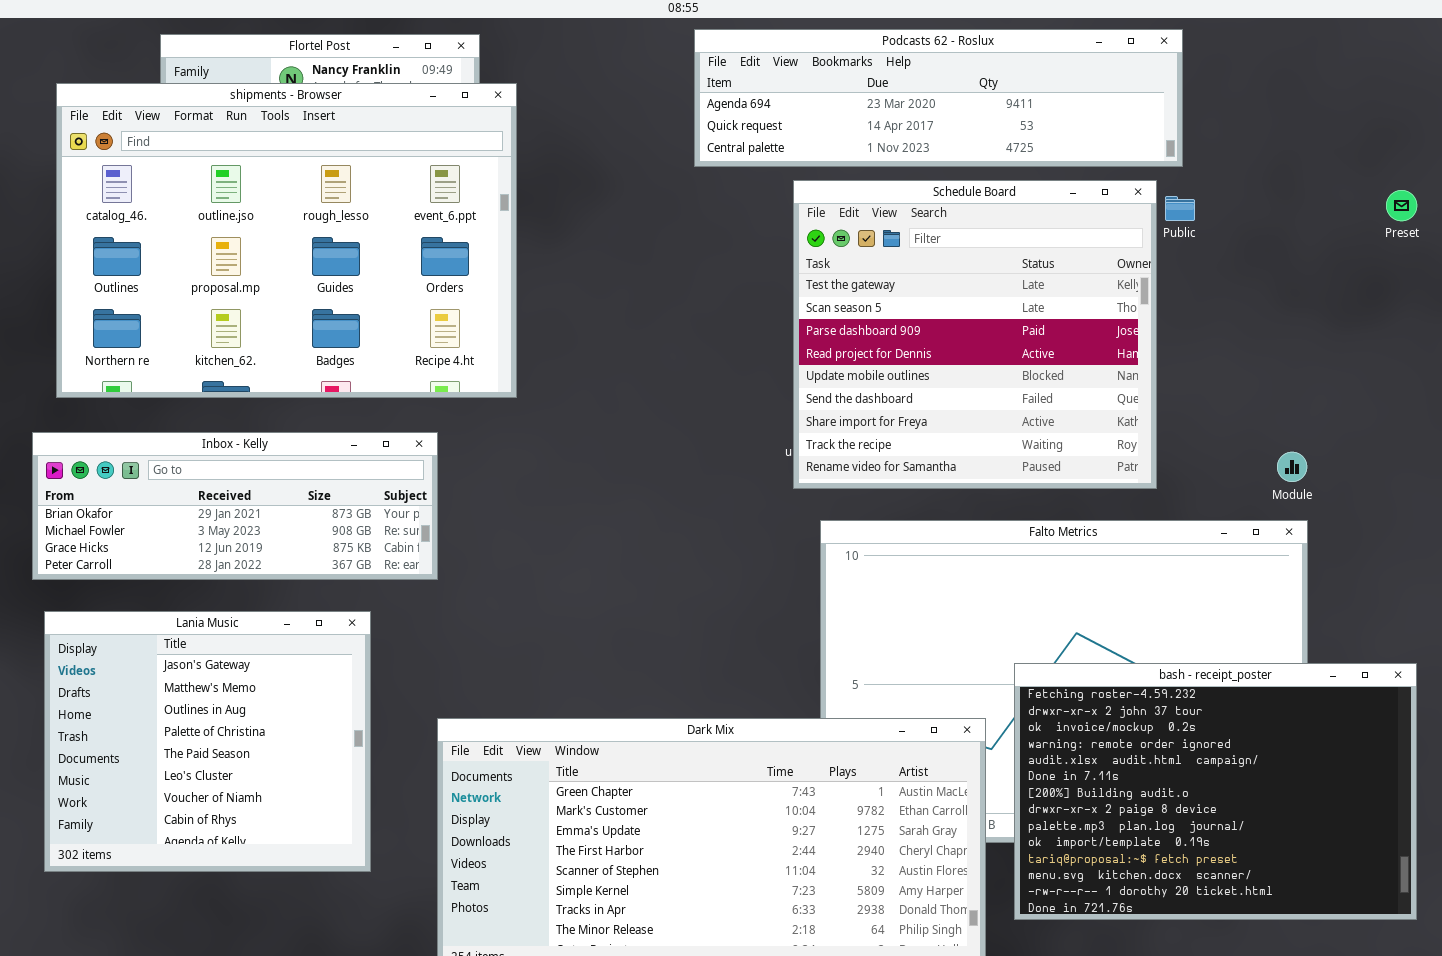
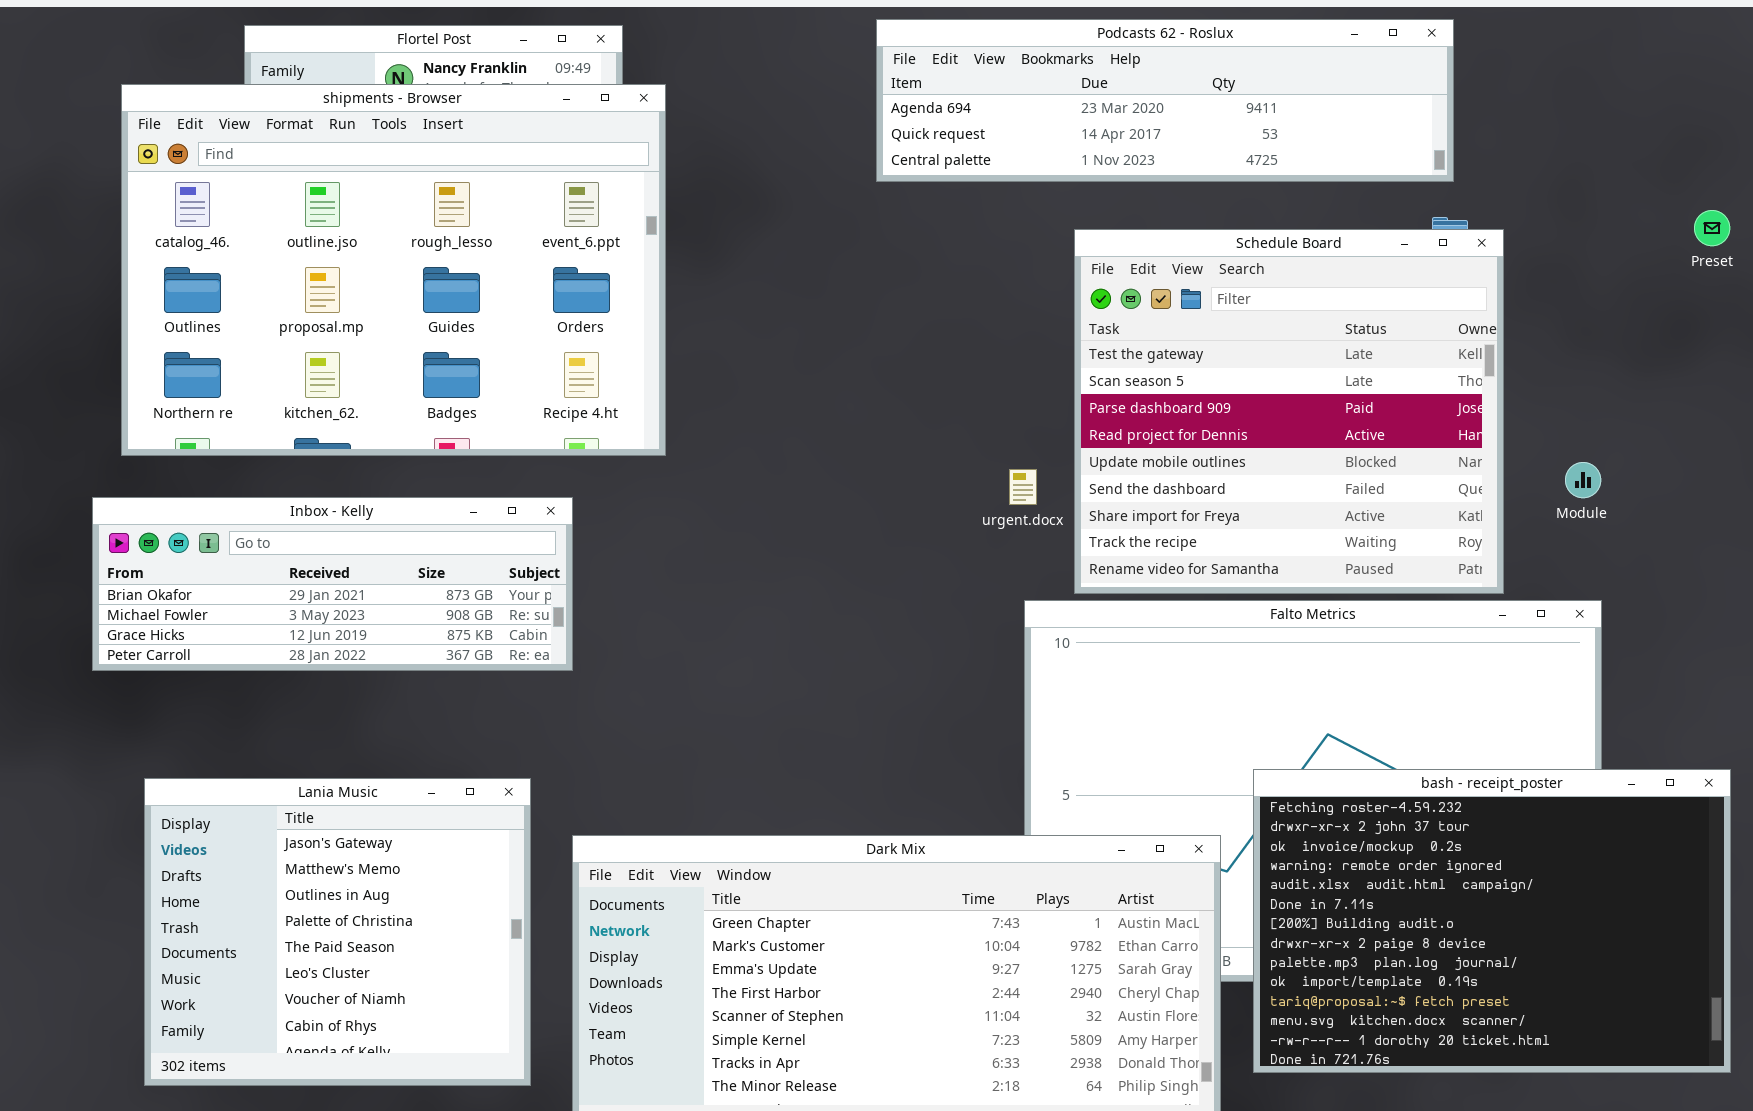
Schedule Board: [793,180,1157,489] -> [1074,229,1504,594], moved
Module: [1277,452,1307,482] -> [1565,462,1601,498], moved
Lania Music: [44,611,371,872] -> [144,778,531,1086], moved

